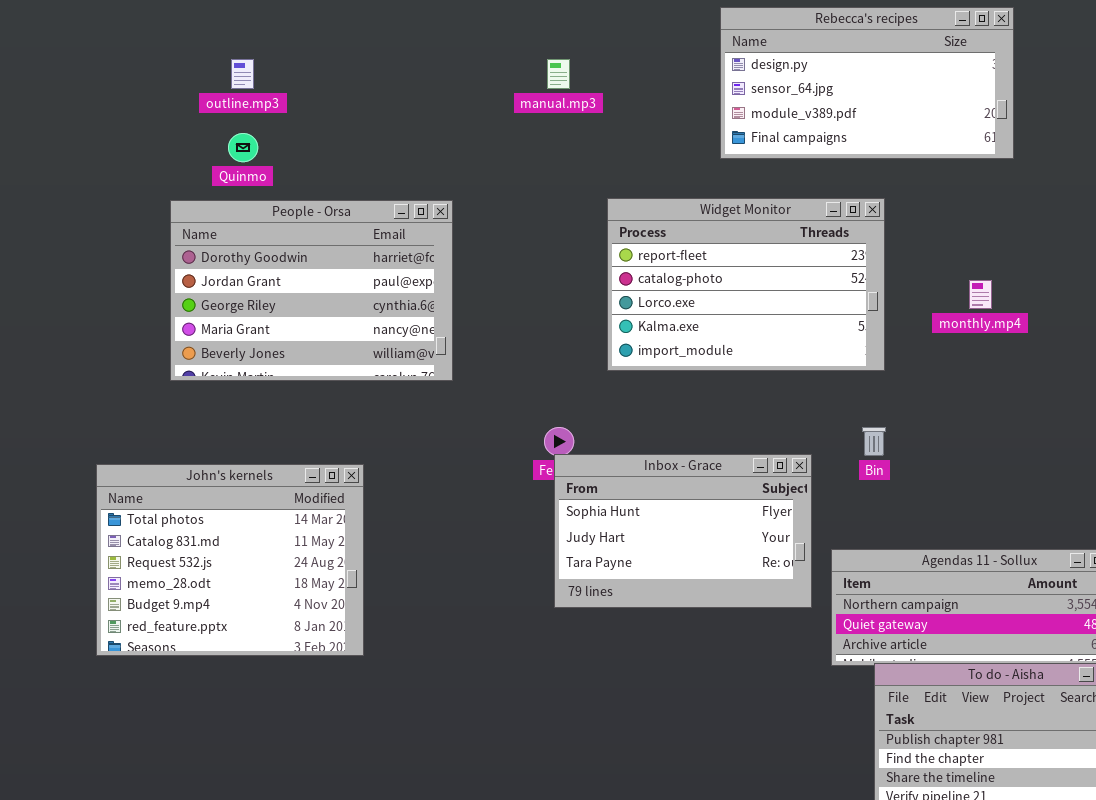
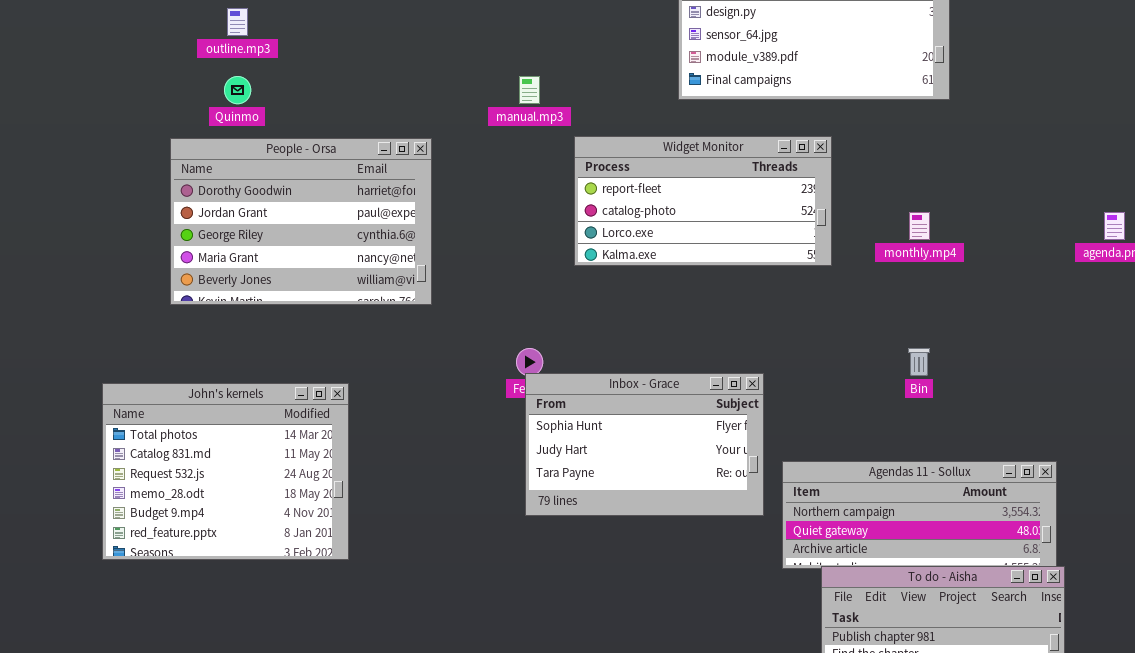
manual.mp3: [547,59,570,89] -> [519,76,540,104], moved
Widget Monitor: [607,198,885,371] -> [574,136,832,266], resized
Bin: [862,427,886,456] -> [908,348,930,376], moved

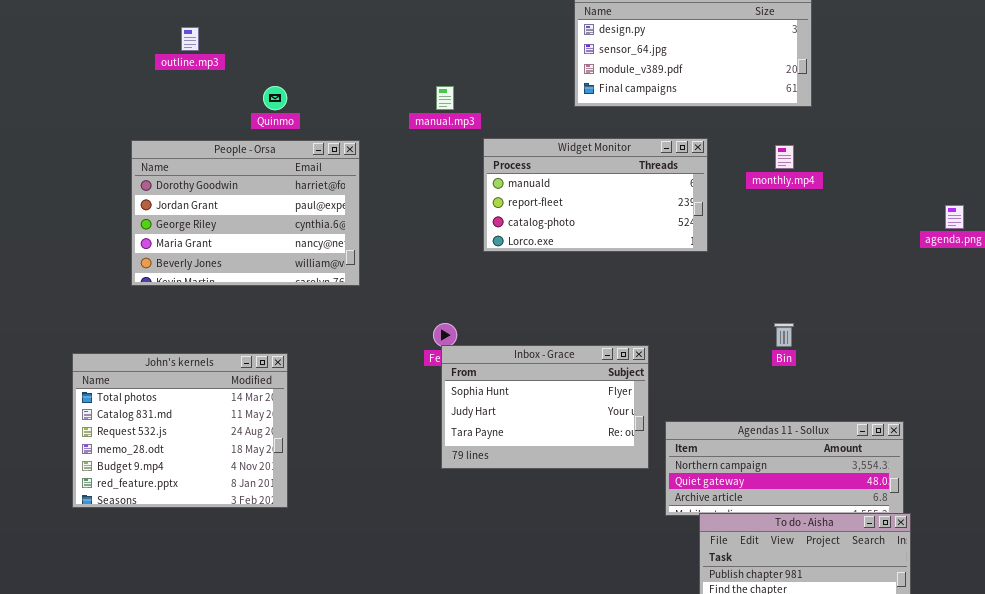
Quinmo: [224,76,251,104] -> [263,86,287,110], moved
Widget Monitor: [574,136,832,266] -> [483,138,708,252], scrolled up 1 row
monthly.mp4: [909,212,930,240] -> [775,145,794,169], moved

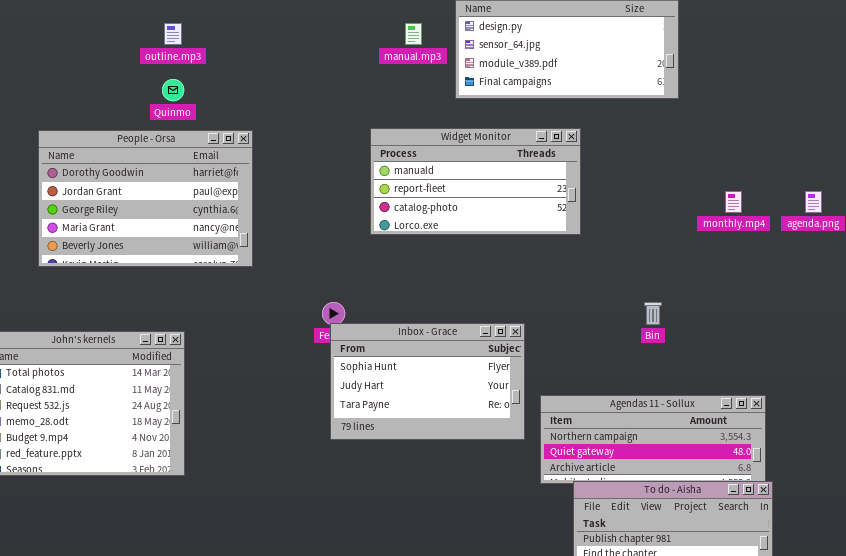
outline.mp3: [181,27,199,51] -> [164,23,182,45], moved
manual.mp3: [436,86,454,110] -> [405,23,422,45], moved
monthly.mp4: [775,145,794,169] -> [725,191,742,213], moved

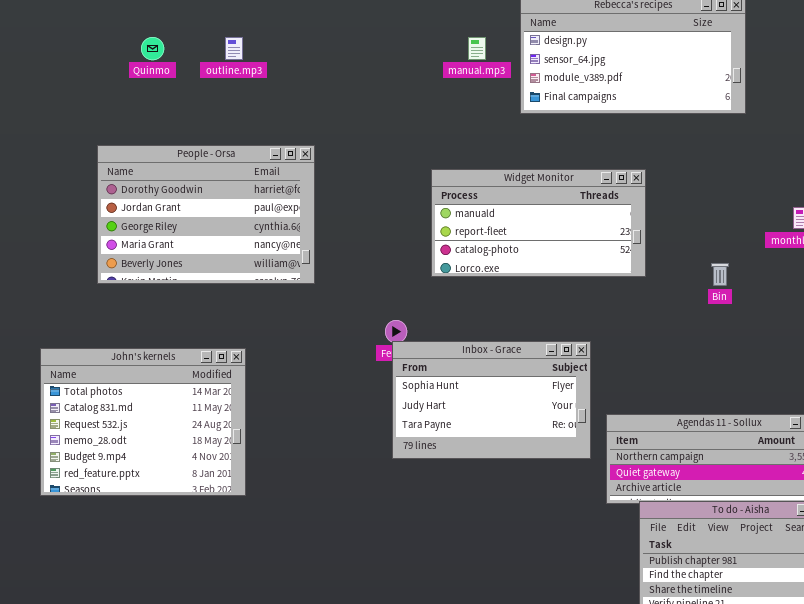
Quinmo: [162,79,184,101] -> [141,37,164,60], moved
Widget Monitor: [370,128,581,235] -> [431,169,646,277], moved
Bin: [644,302,662,325] -> [711,263,729,286], moved

